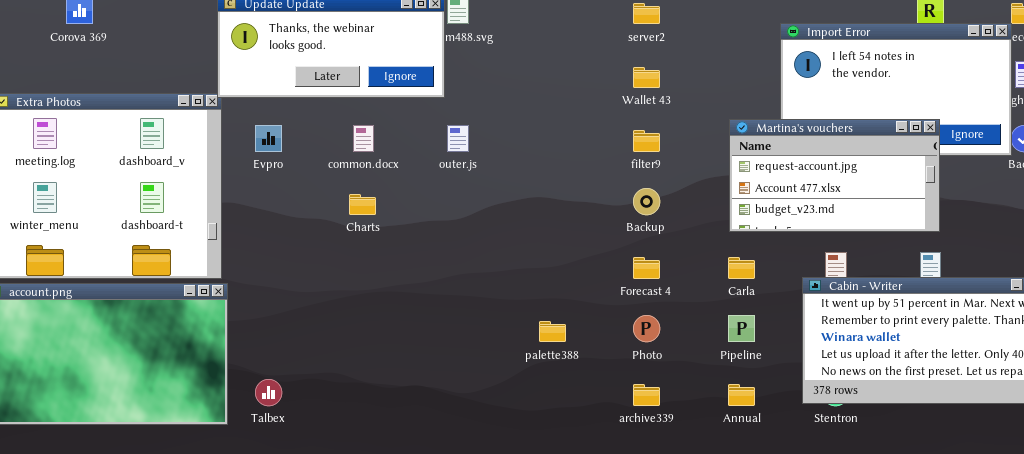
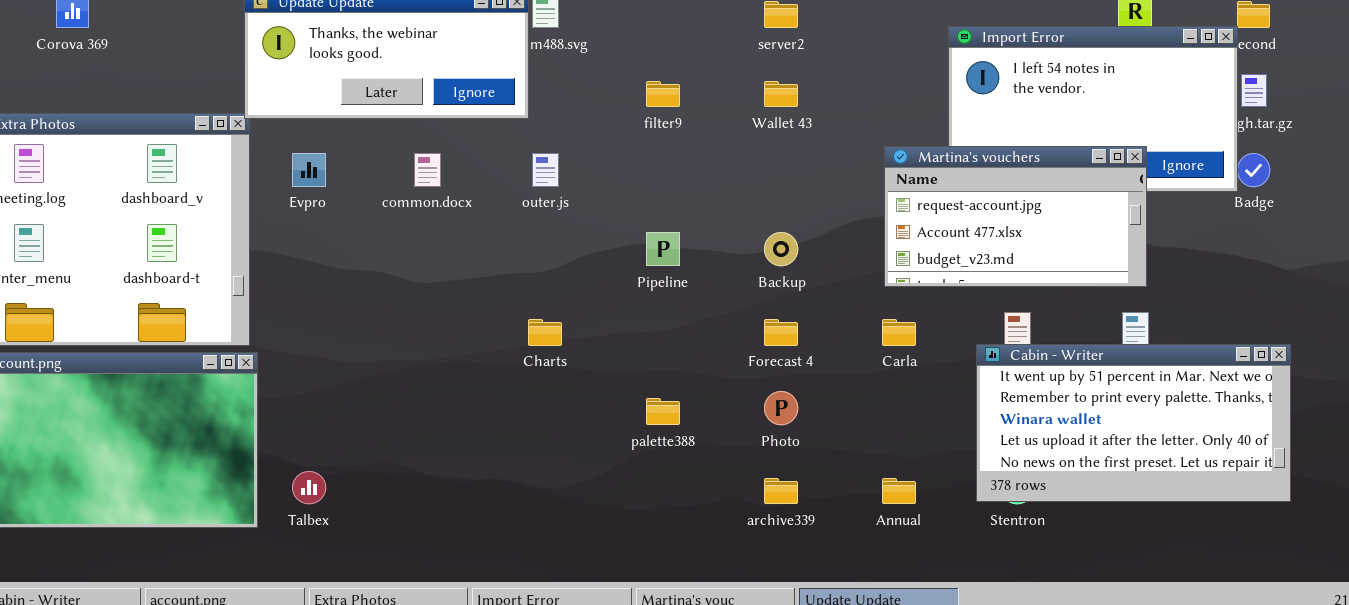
filter9: [633,130,660,152] -> [646,81,680,107], moved
Charts: [349,194,376,215] -> [528,319,562,346], moved
Pipeline: [728,315,755,342] -> [646,232,680,266], moved

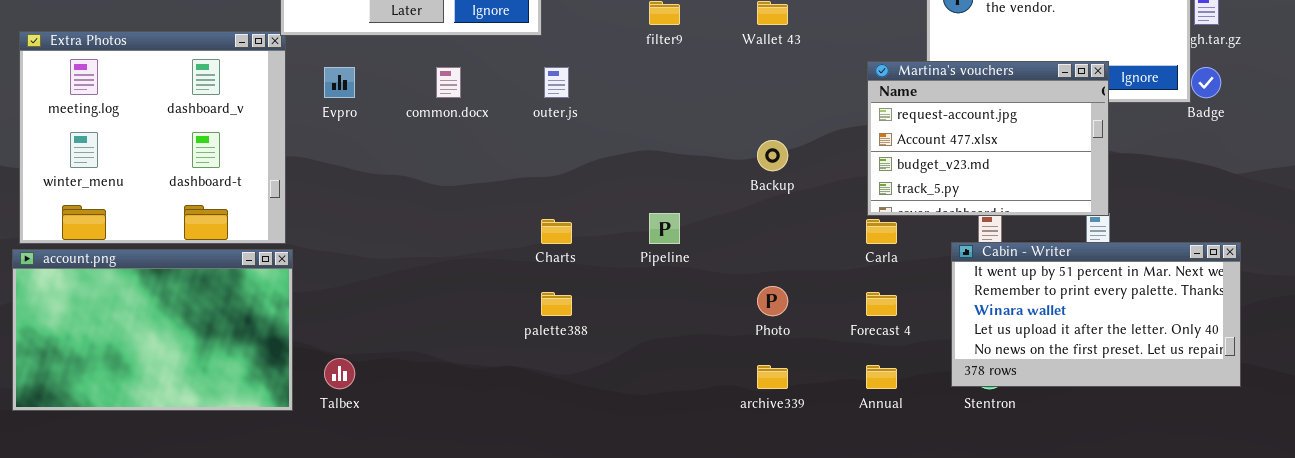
Martina's vouchers: [884,146,1147,287] -> [867,61,1109,216], resized
Pipeline: [646,232,680,266] -> [649,213,680,244], moved
Forecast 4: [764,319,798,346] -> [866,292,897,316], moved
palette388: [646,398,680,425] -> [541,292,572,316], moved

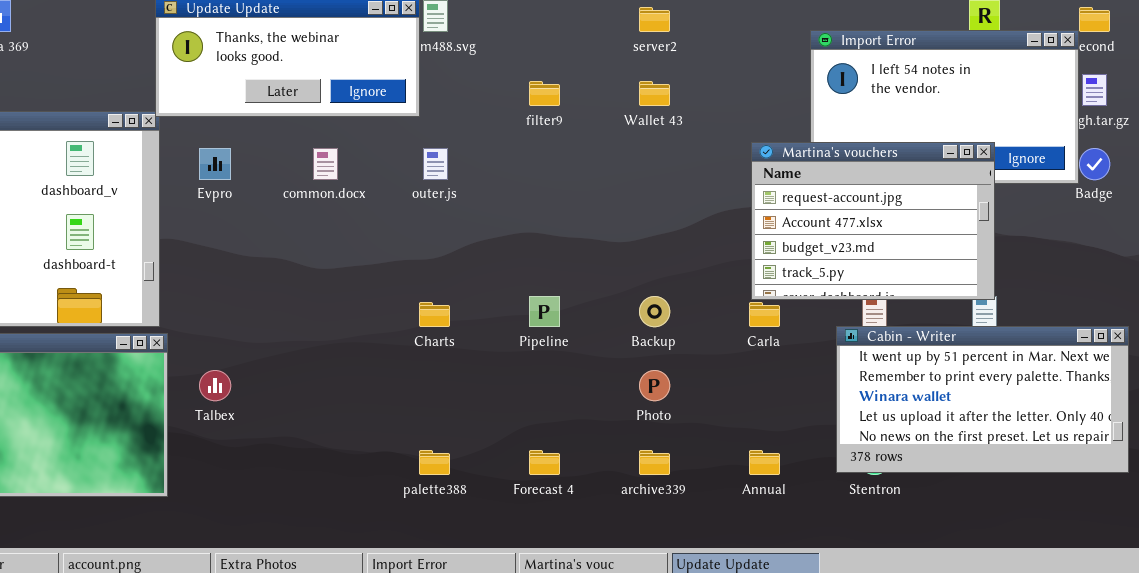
Backup: [757,140,788,171] -> [639,296,670,327], moved
palette388: [541,292,572,316] -> [419,450,450,475], moved
Forecast 4: [866,292,897,316] -> [529,450,560,475], moved
Talbex: [324,358,355,389] -> [199,370,231,401], moved

